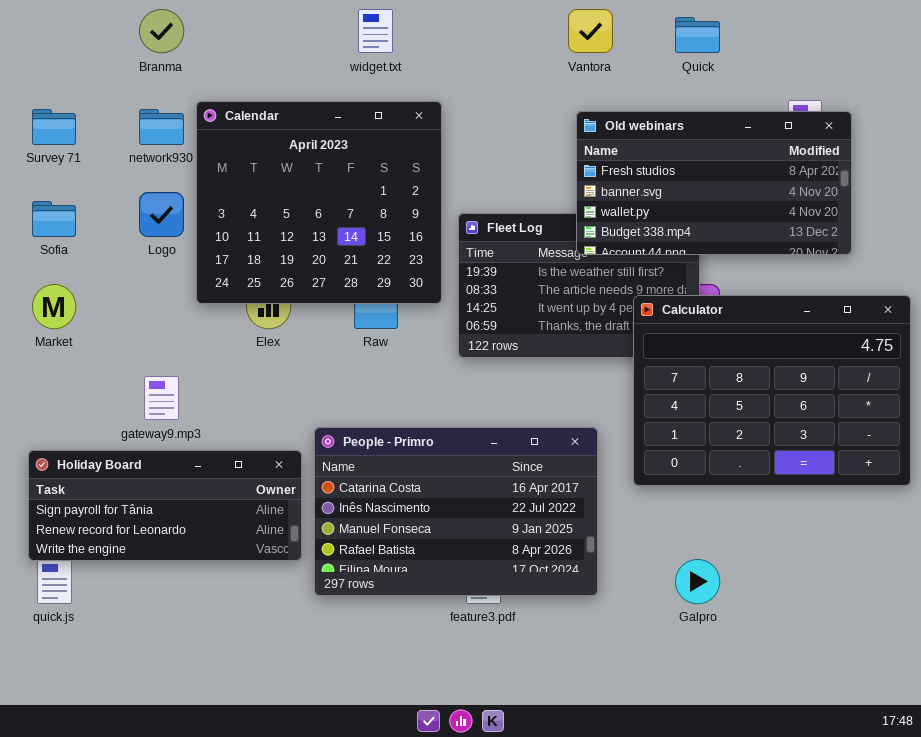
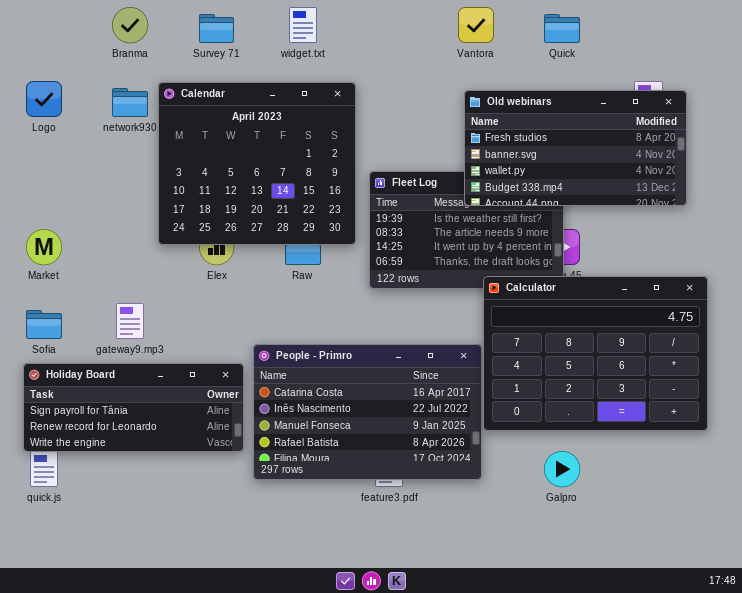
Survey 71: [32,109,76,145] -> [199,14,234,43], moved
Logo: [139,192,184,237] -> [26,81,62,117], moved
Sofia: [32,201,76,237] -> [26,310,62,339], moved
Calculator: [633,295,911,486] -> [483,276,708,431], moved

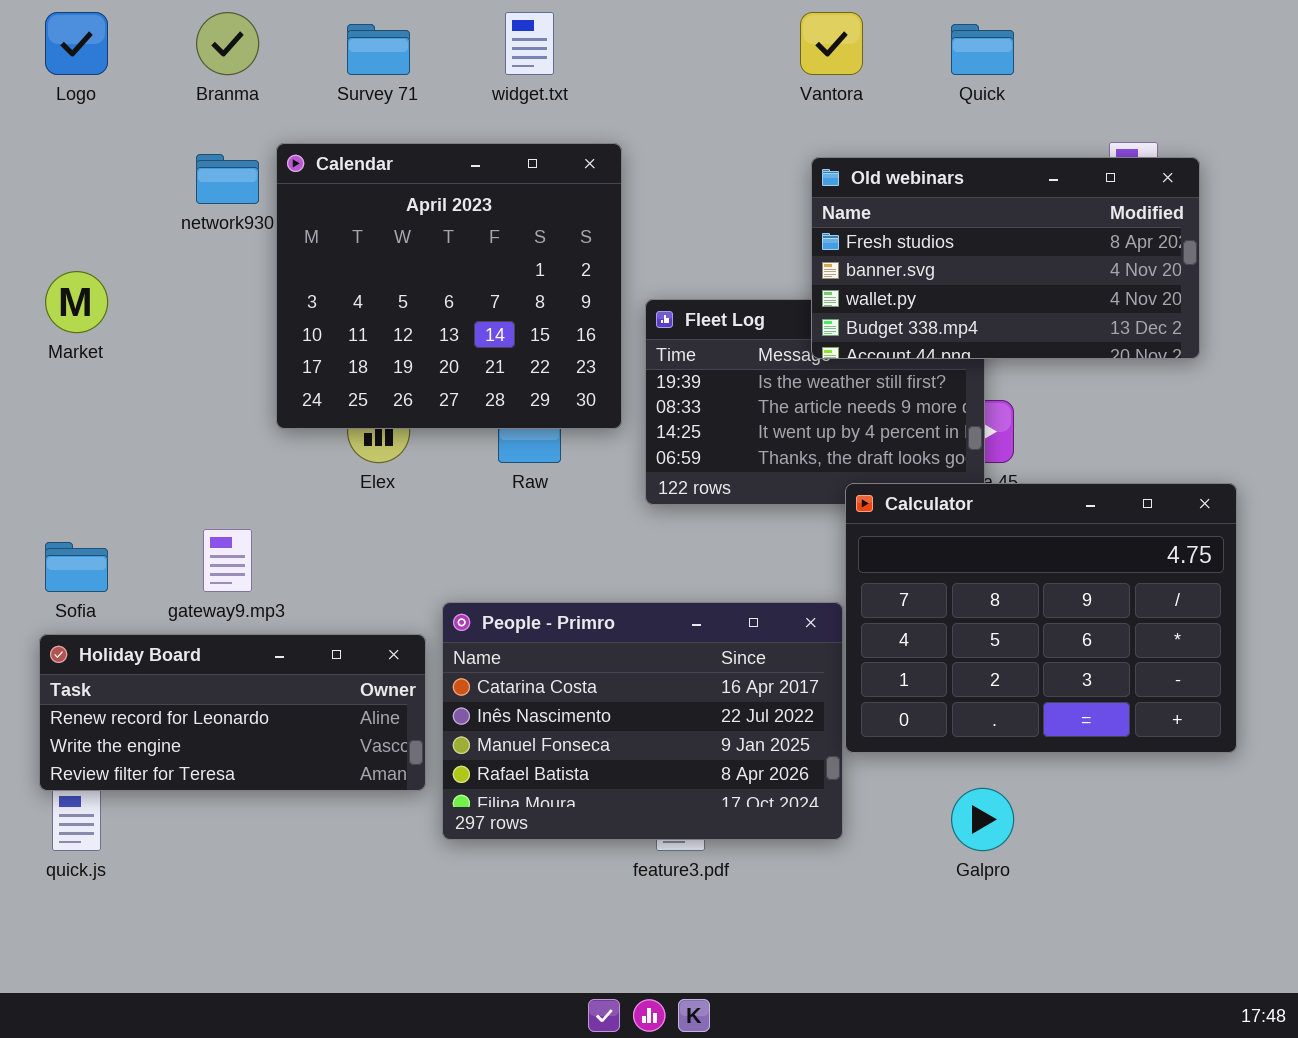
Logo: [26,81,62,117] -> [45,12,108,75], moved
Market: [26,229,62,265] -> [45,271,108,333], moved
Holiday Board: [23,363,244,452] -> [39,634,426,791], scrolled down 1 row

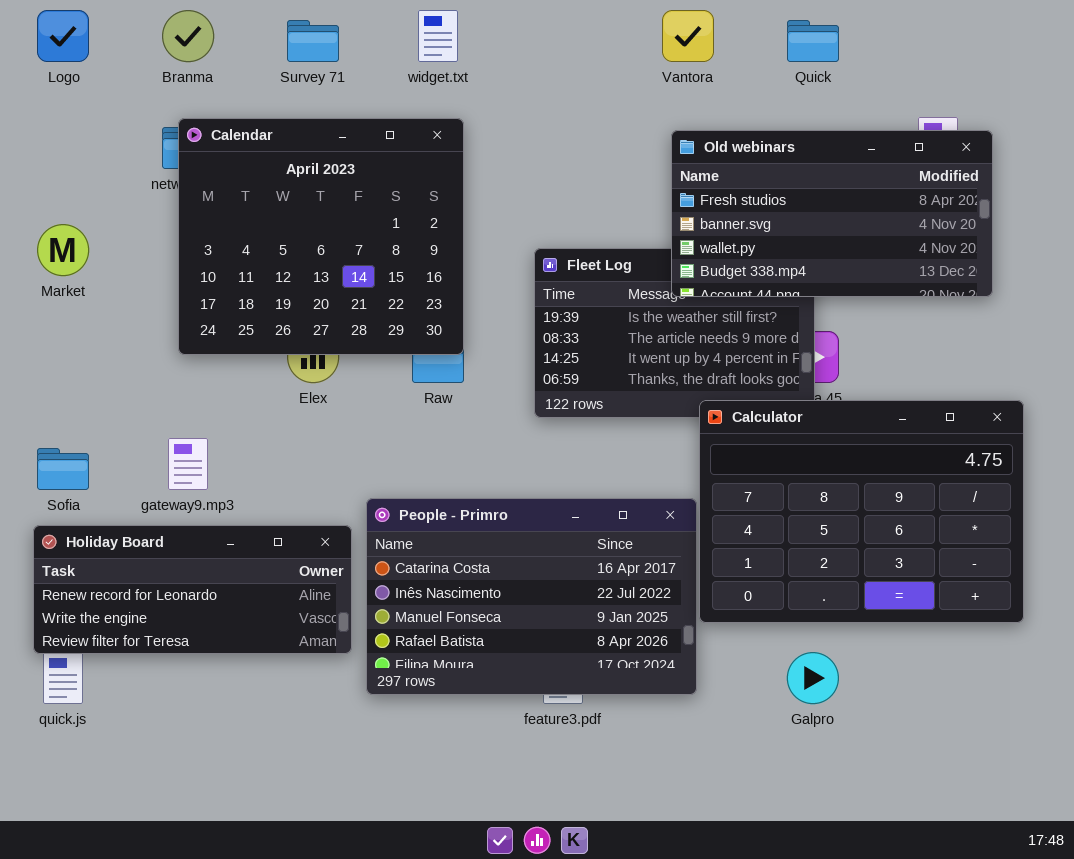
Calendar: [276,143,622,429] -> [178,118,464,355], moved

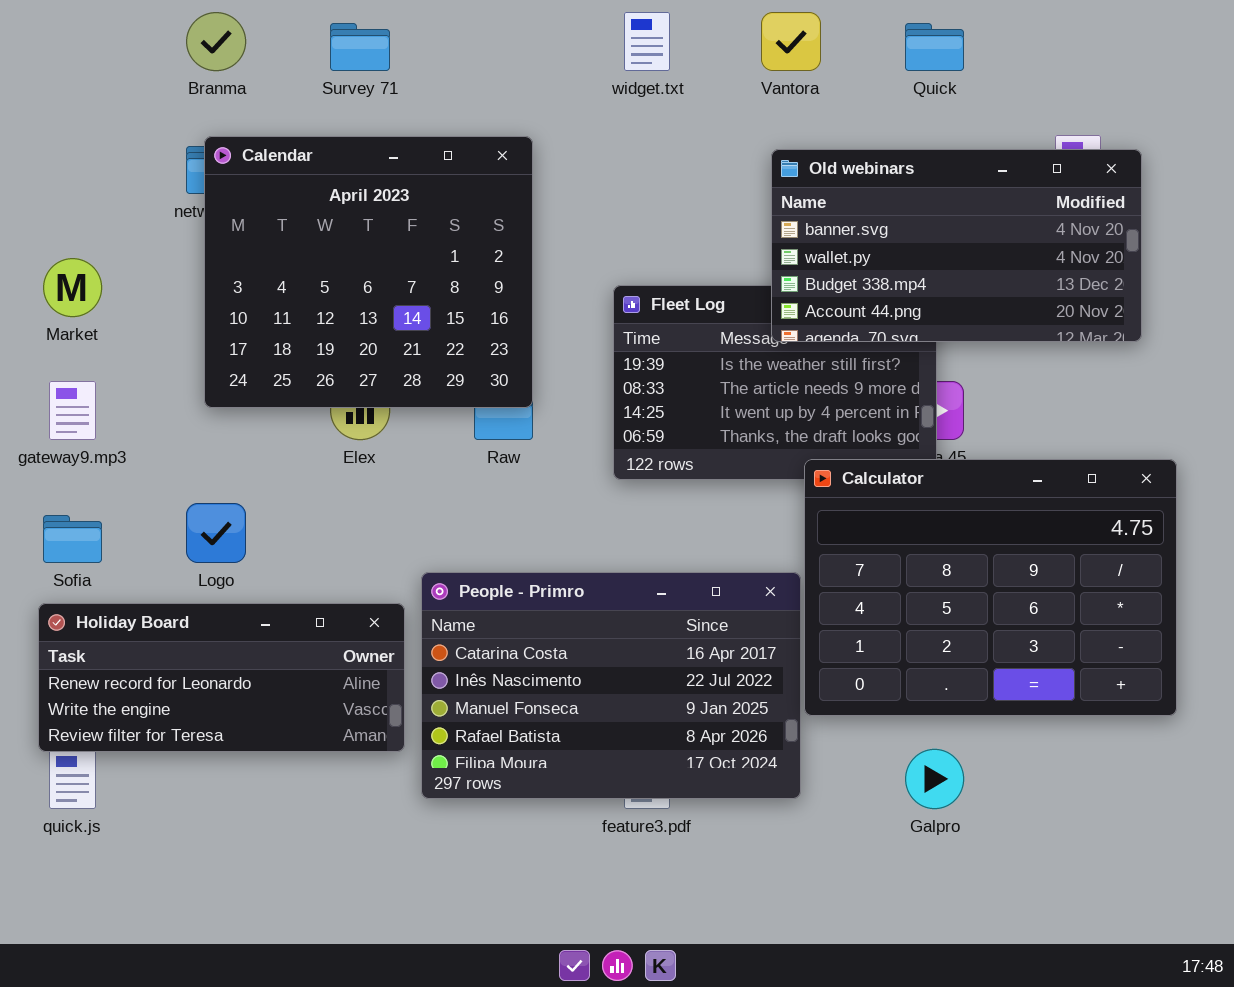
Logo: [37,10,89,62] -> [186,503,246,563], moved
widget.txt: [418,10,458,62] -> [624,12,670,71], moved
Old webinars: [671,130,993,297] -> [771,149,1142,342], scrolled down 1 row
gateway9.mp3: [168,438,208,490] -> [49,381,96,440], moved

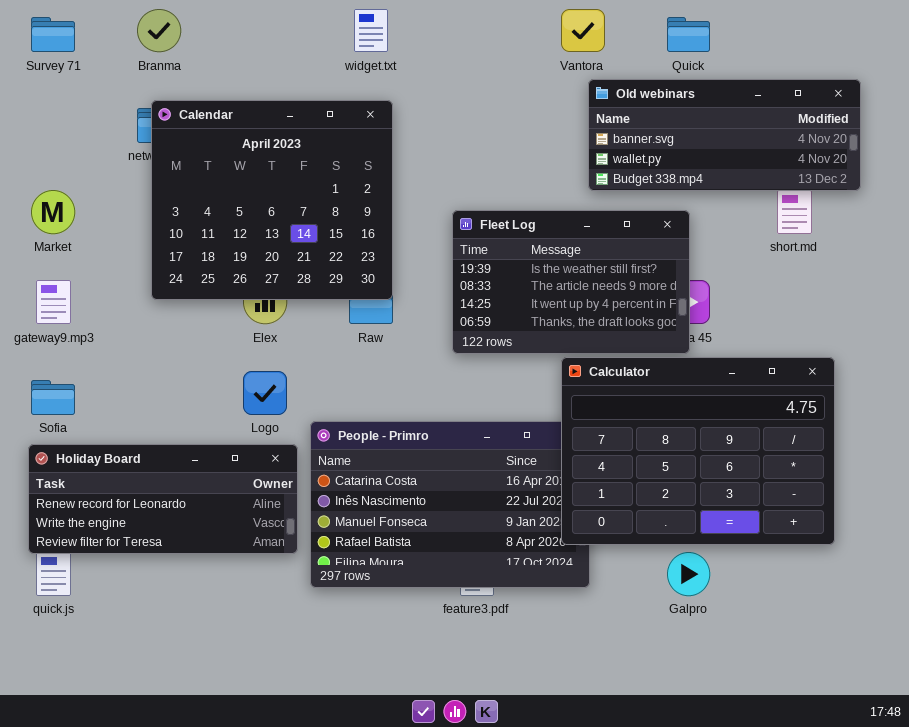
widget.txt: [624,12,670,71] -> [354,9,388,52], moved
Survey 71: [330,23,390,71] -> [31,17,75,52], moved
Old webinars: [771,149,1142,342] -> [588,79,861,191], moved, resized
Calculator: [804,459,1177,716] -> [561,357,835,545], moved
Logo: [186,503,246,563] -> [243,371,287,415], moved

